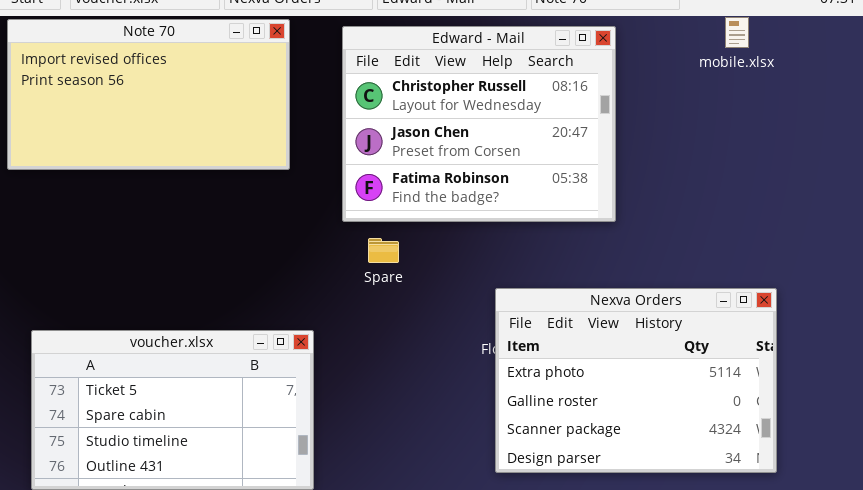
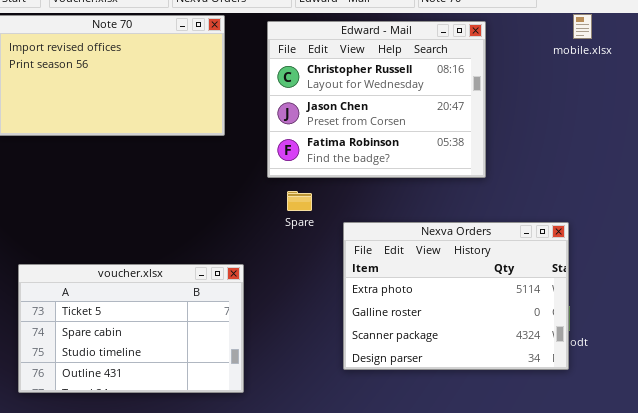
Nexva Orders: [495,288,777,473] -> [343,222,569,370], moved

